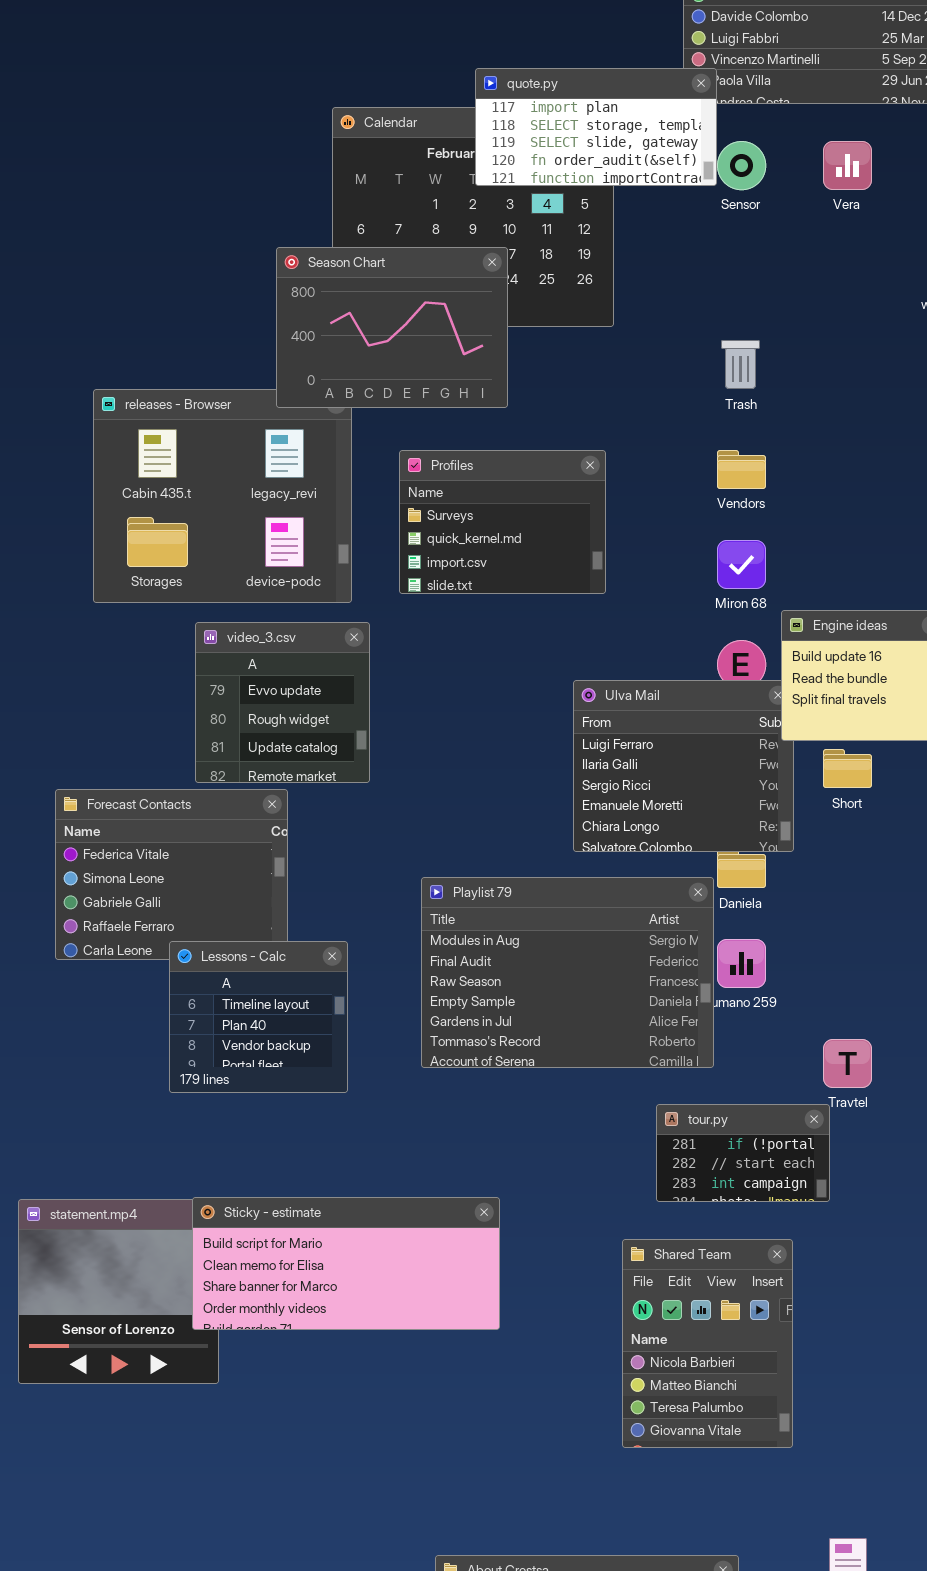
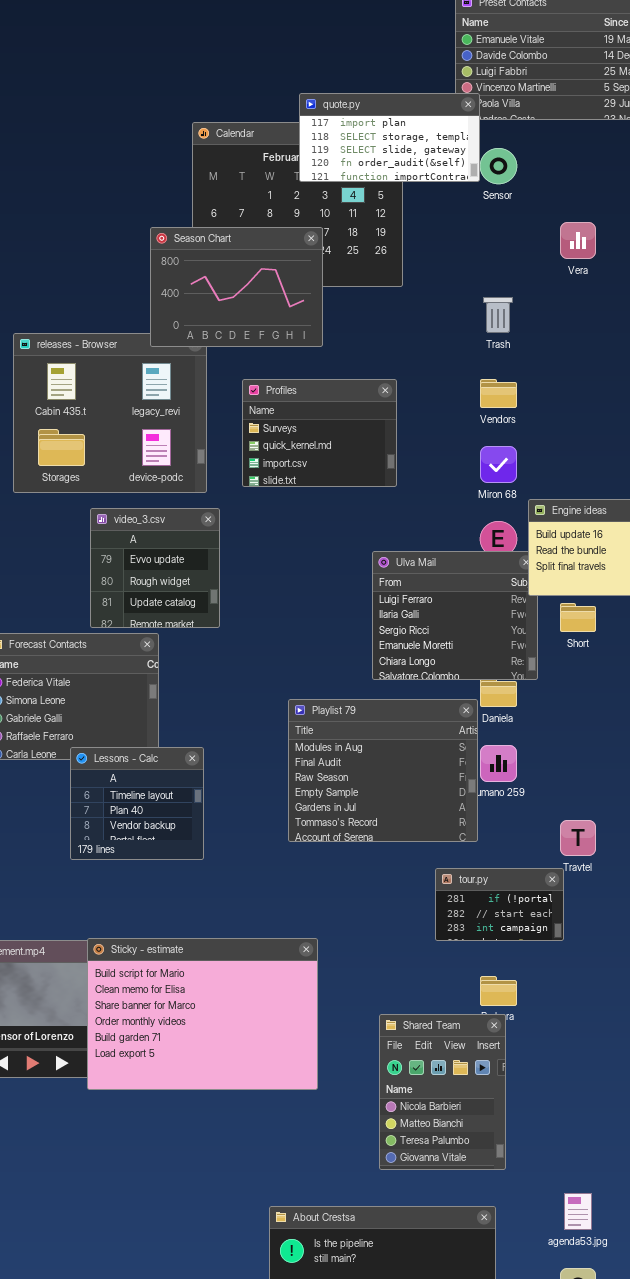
Vera: [823,141,872,190] -> [560,222,596,259], moved
Playlist 79: [421,877,714,1068] -> [288,699,478,842], resized
Sticky - estimate: [192,1197,500,1330] -> [87,938,318,1090], resized
Shared Team: [622,1239,793,1448] -> [379,1014,506,1170], moved

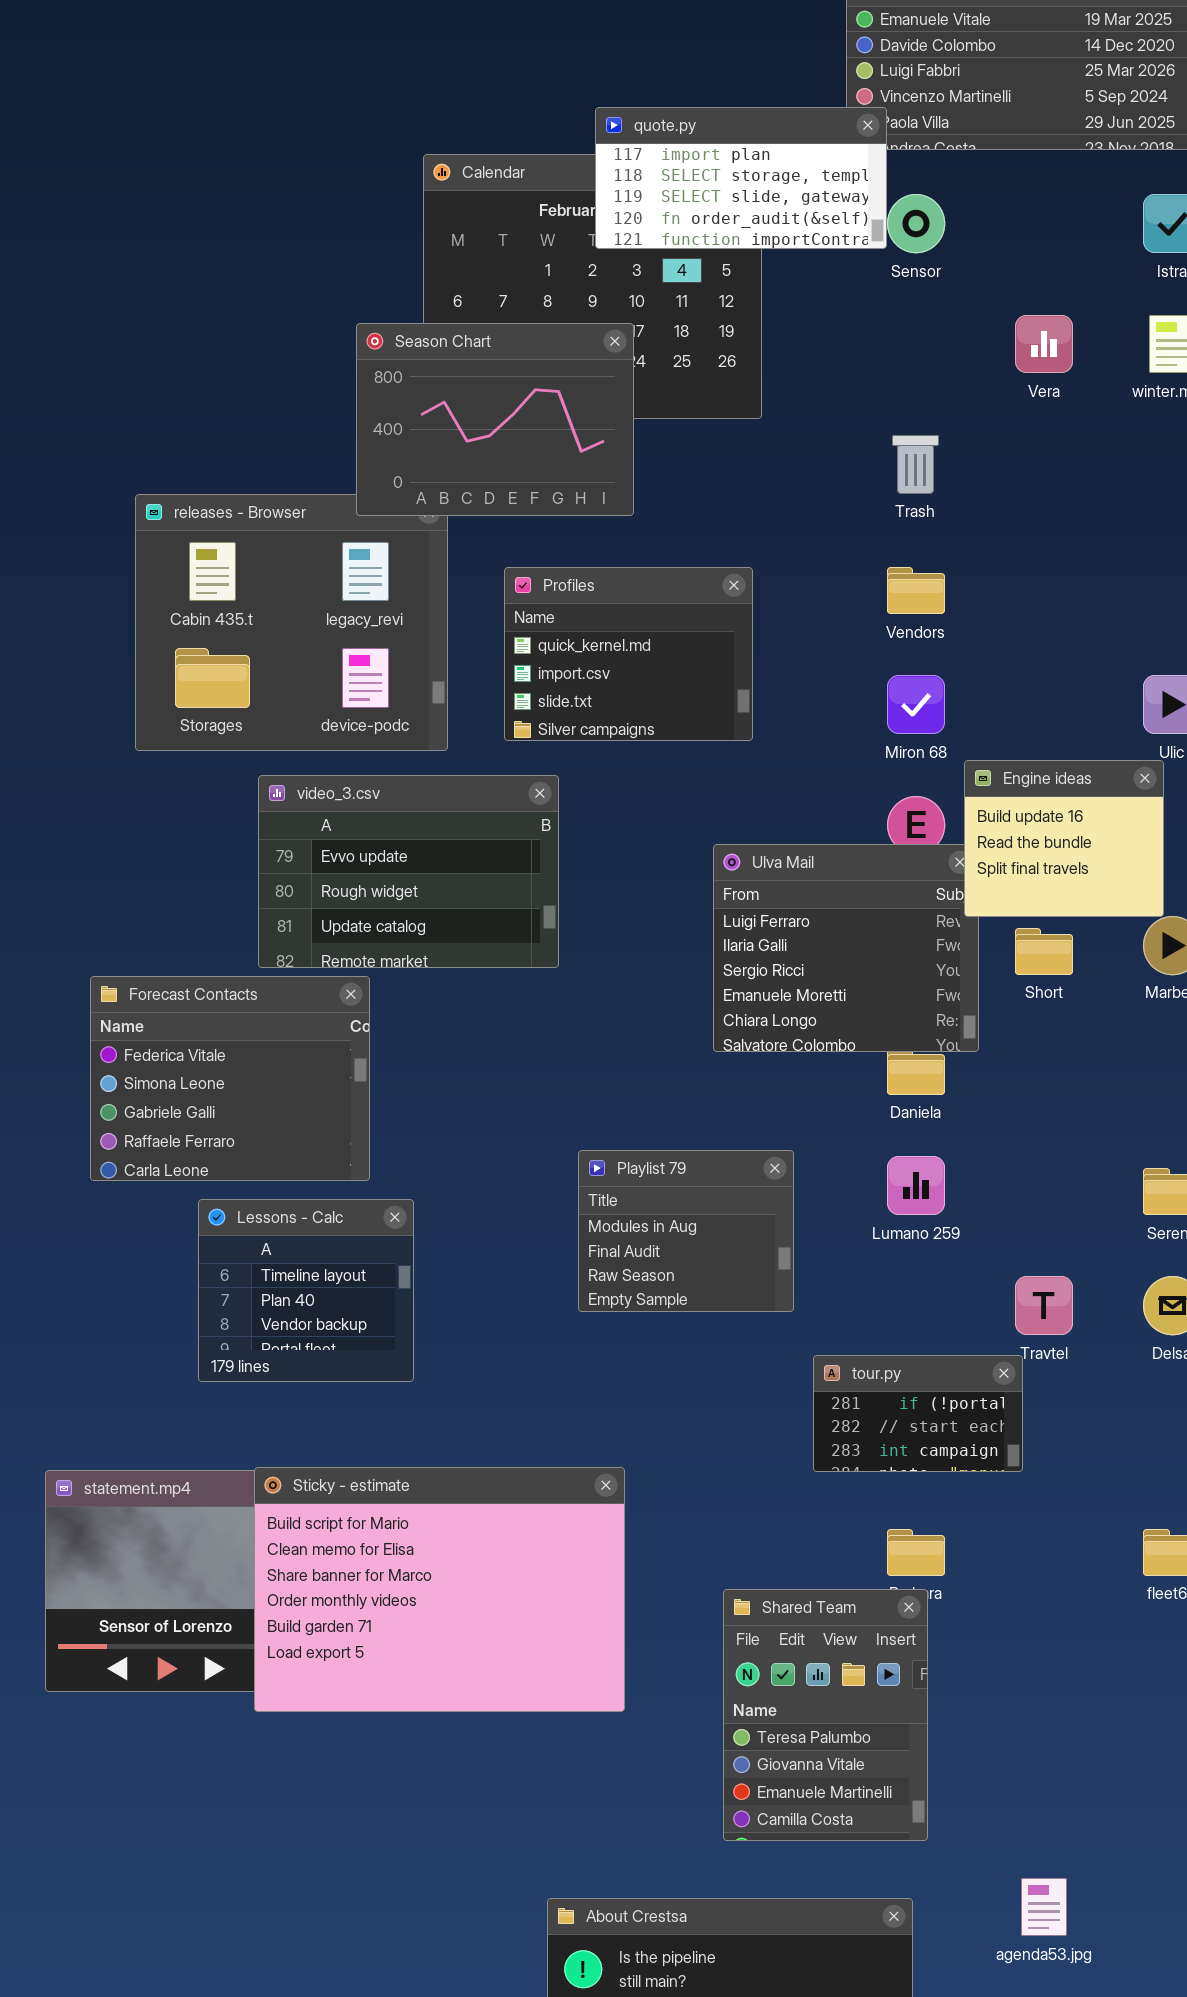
Profiles: [242,379,397,487] -> [504,567,753,741], scrolled down 1 row
video_3.csv: [90,508,220,628] -> [258,775,559,968], resized
Playlist 79: [288,699,478,842] -> [578,1150,794,1312], resized
Lessons - Calc: [70,747,204,860] -> [198,1199,414,1382], moved
Shared Team: [379,1014,506,1170] -> [723,1589,928,1841], scrolled down 2 rows

